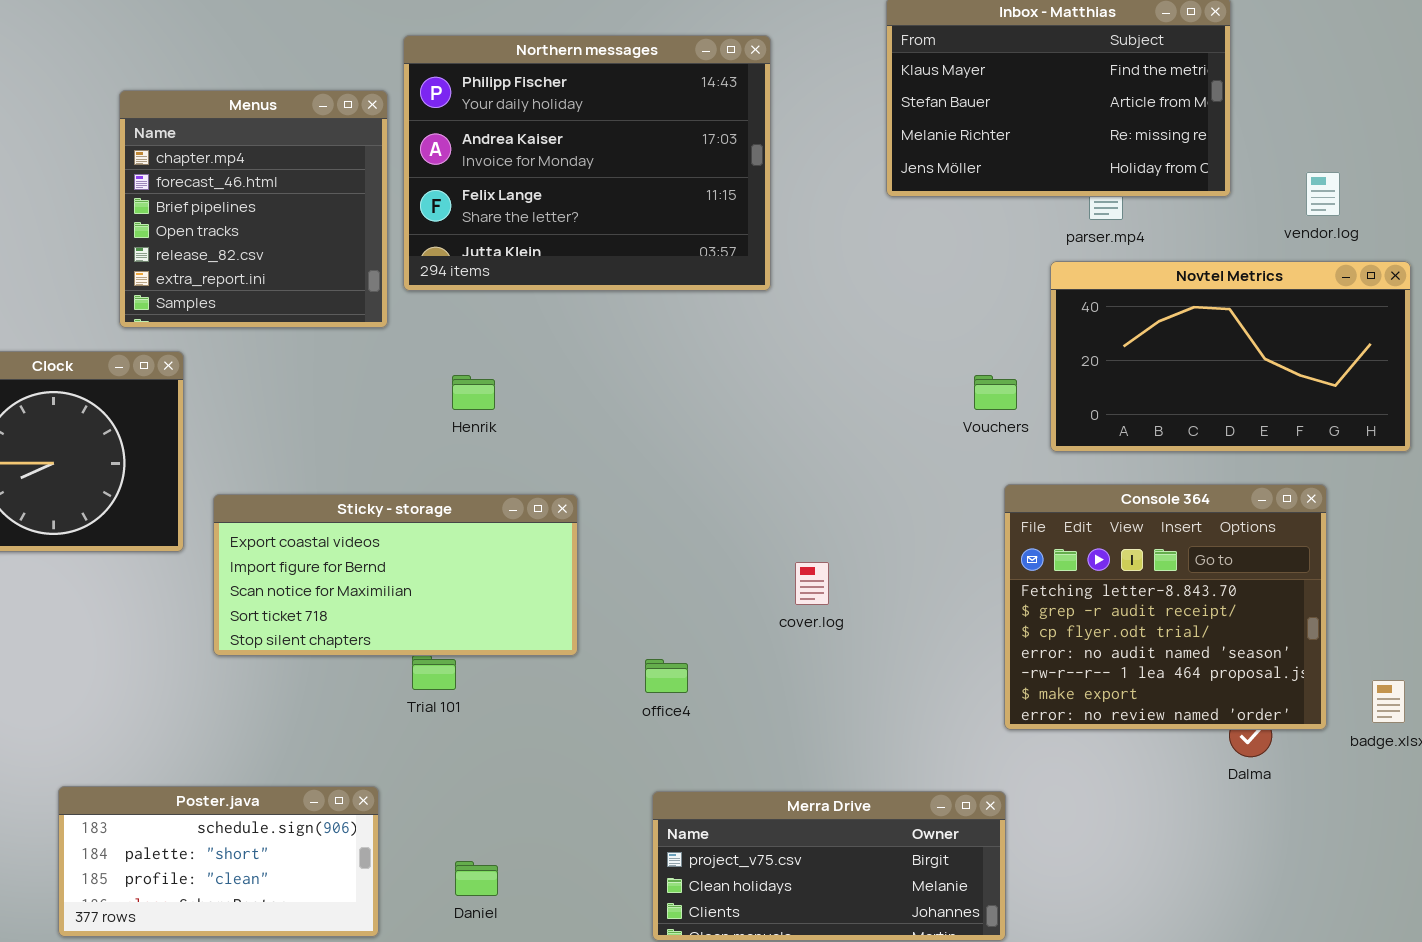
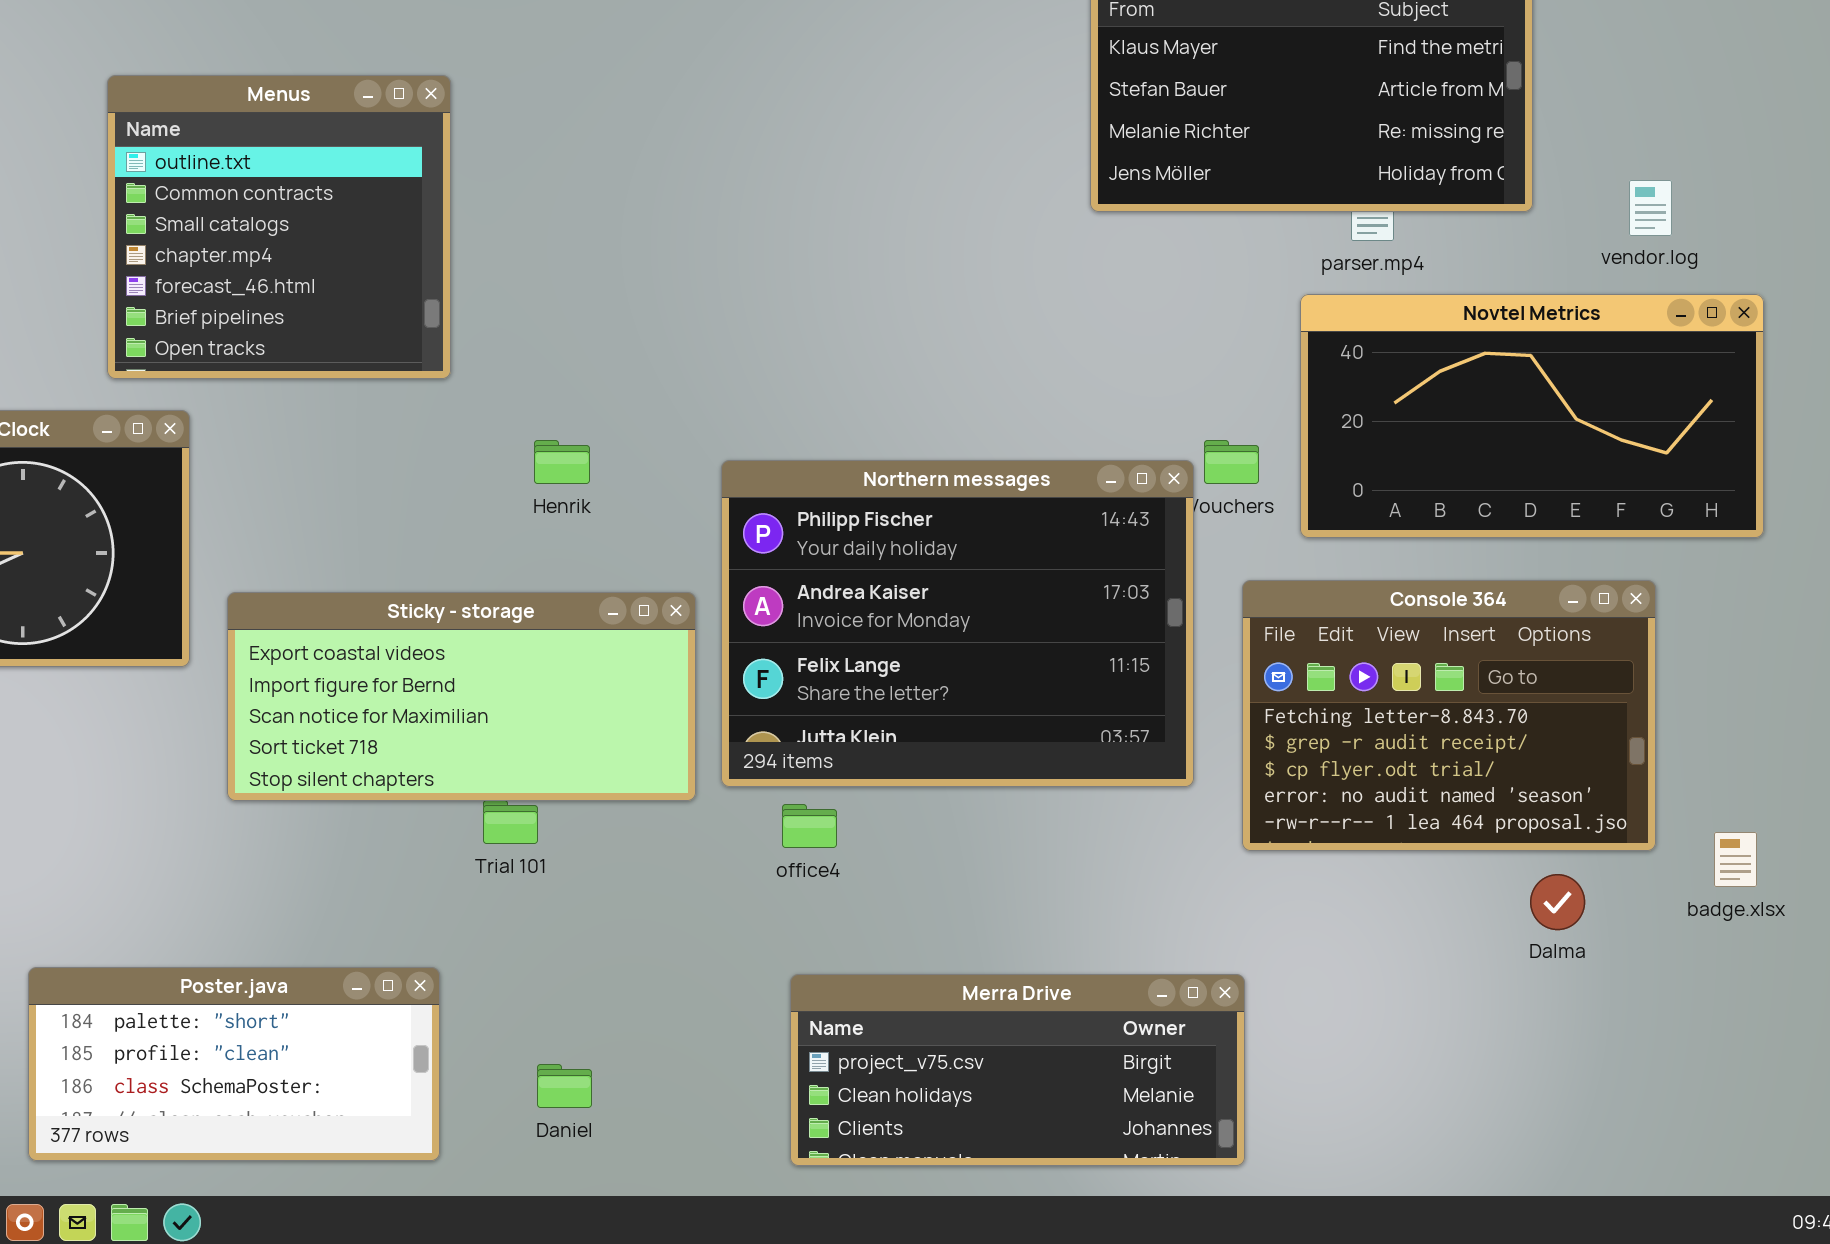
Northern messages: [403,35,771,291] -> [721,460,1194,787], moved
Menus: [119,90,388,328] -> [107,75,451,379], scrolled up 3 rows
Console 364: [1004,484,1327,730] -> [1242,580,1656,851], resized
Poster.java: [58,786,379,937] -> [28,967,440,1161], scrolled down 1 row

